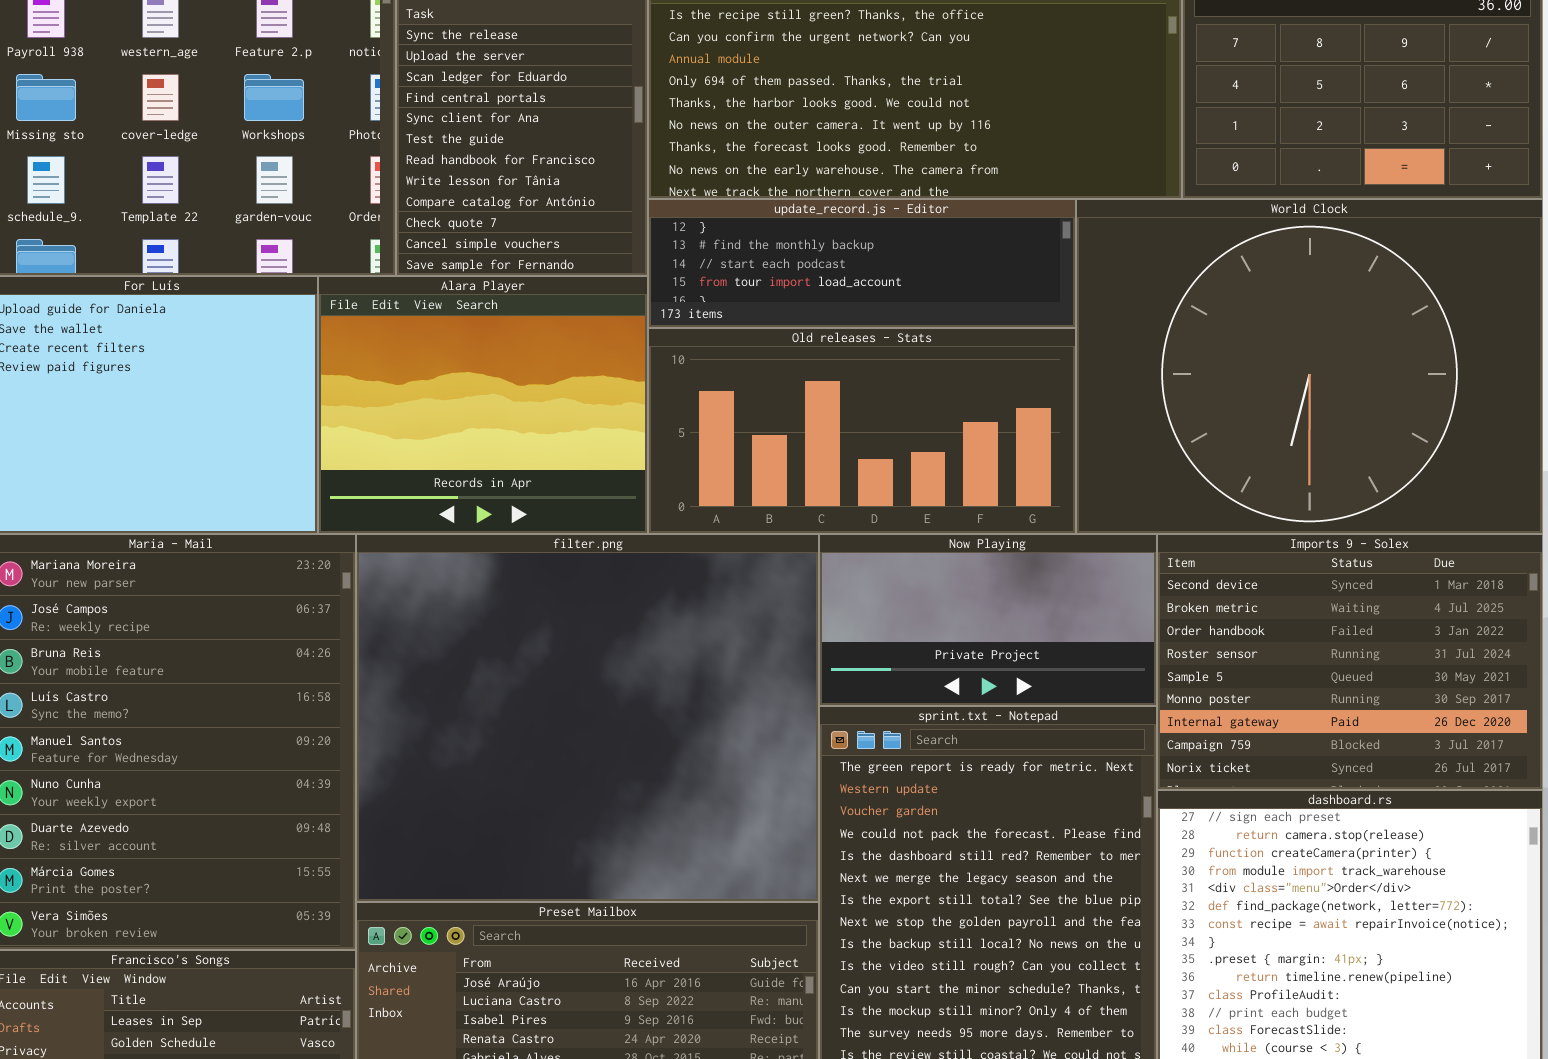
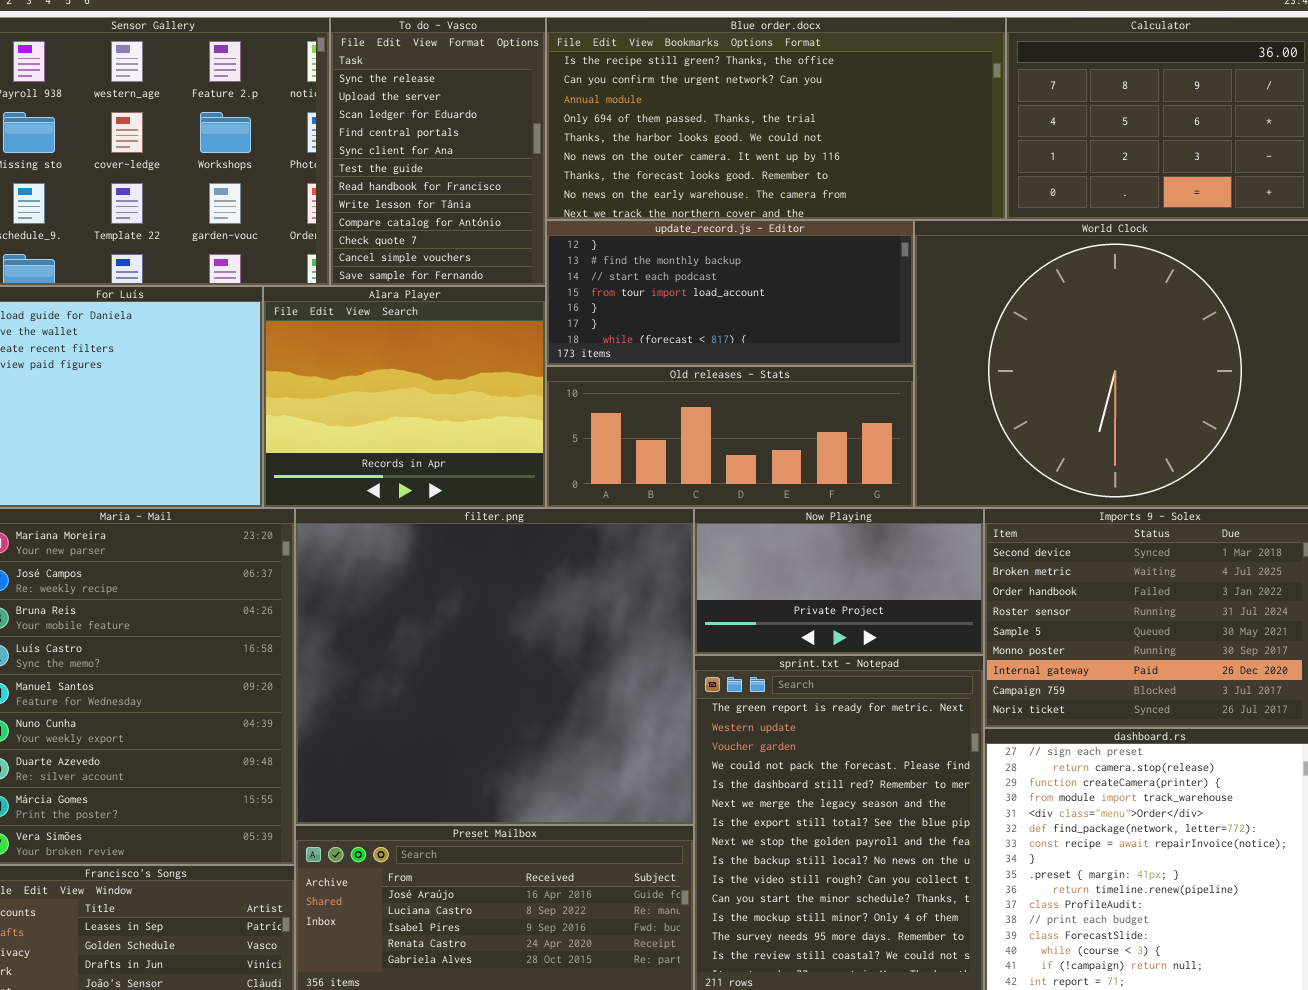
update_record.js - Editor: [648,199,1076,328] -> [546,220,914,366], resized
Old releases - Stats: [648,328,1076,534] -> [546,366,914,508], resized

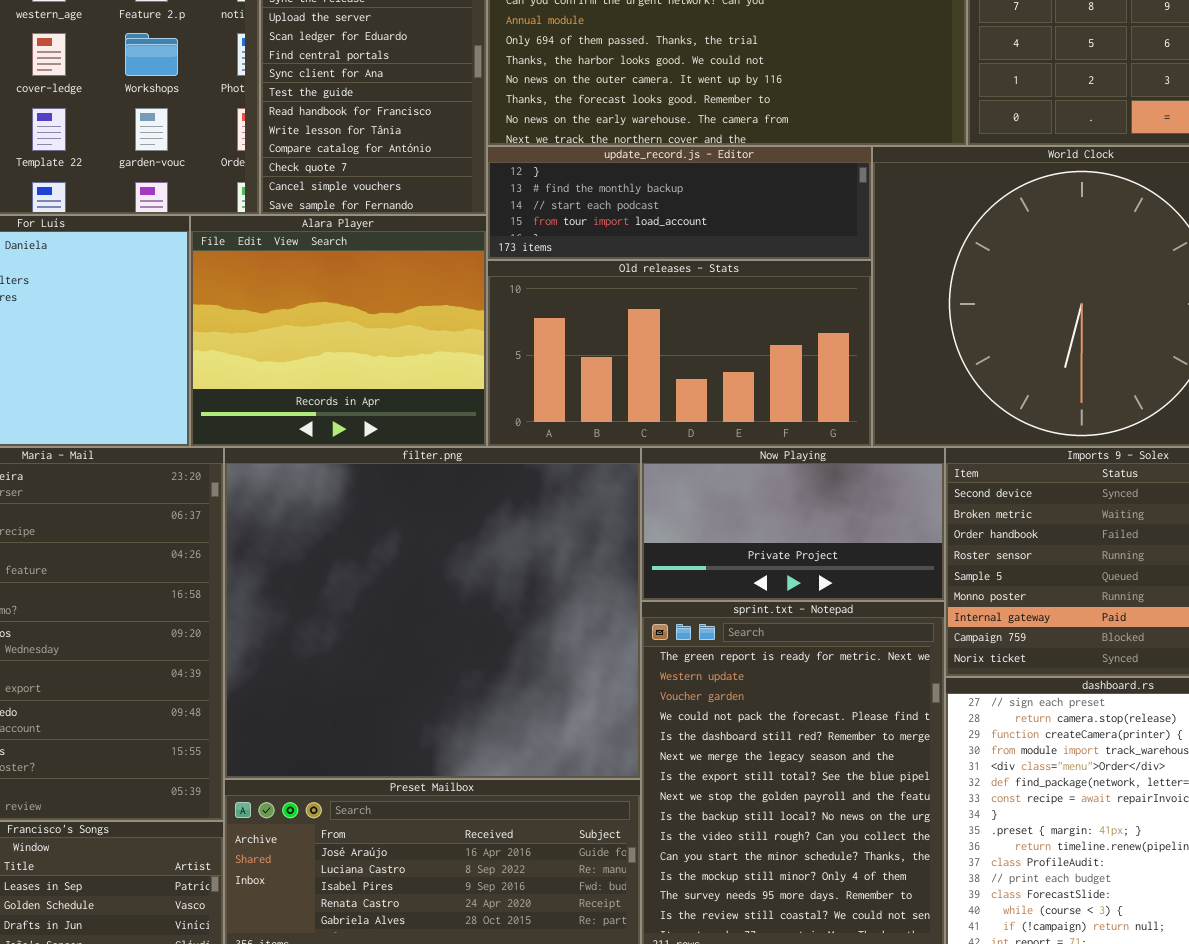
update_record.js - Editor: [546,220,914,366] -> [487,146,872,260], resized
Old releases - Stats: [546,366,914,508] -> [487,260,872,447], resized

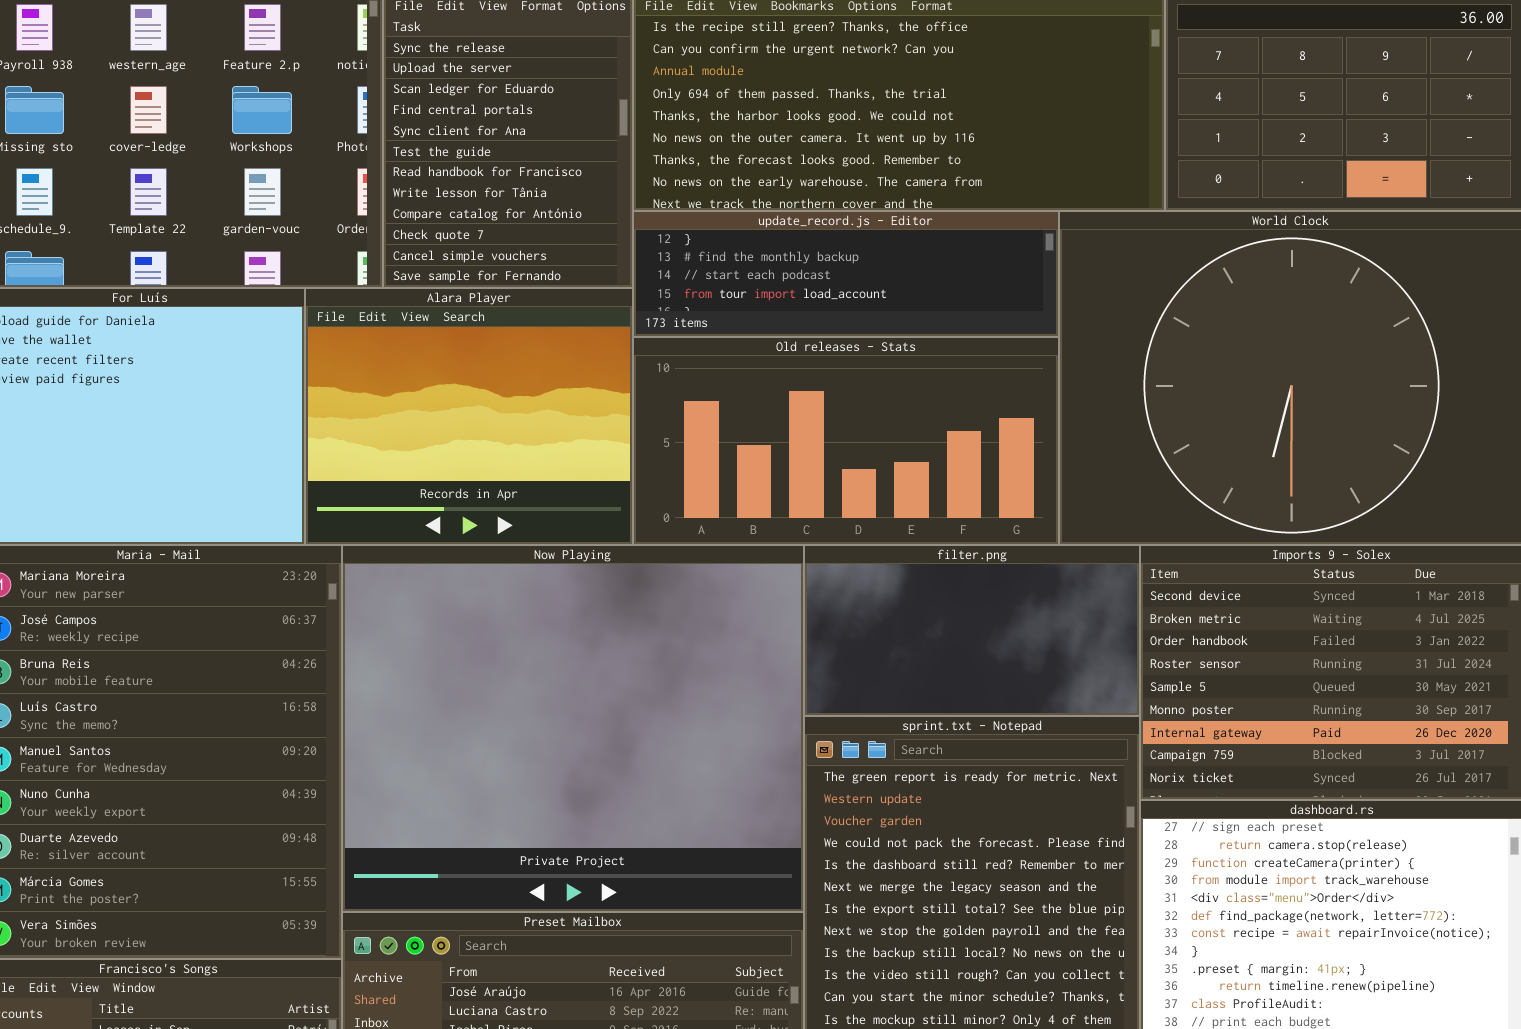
filter.png: [224,447,641,779] -> [804,545,1140,716], moved, resized
Now Playing: [641,447,945,601] -> [342,545,804,912], moved, resized

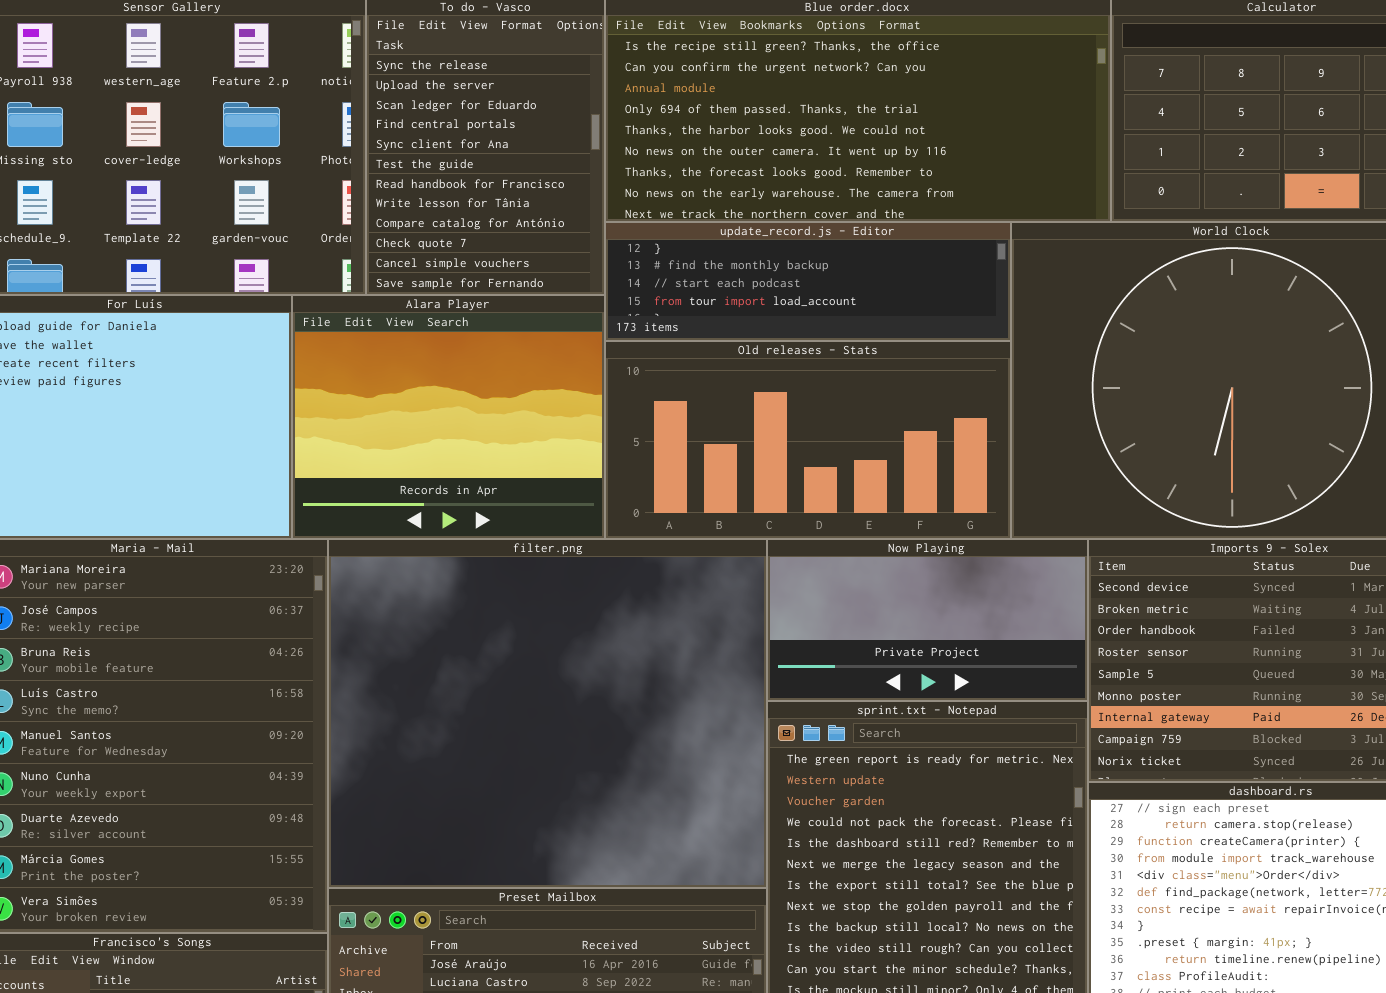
Now Playing: [342,545,804,912] -> [767,539,1088,701], moved, resized
filter.png: [804,545,1140,716] -> [328,539,767,888], moved, resized

